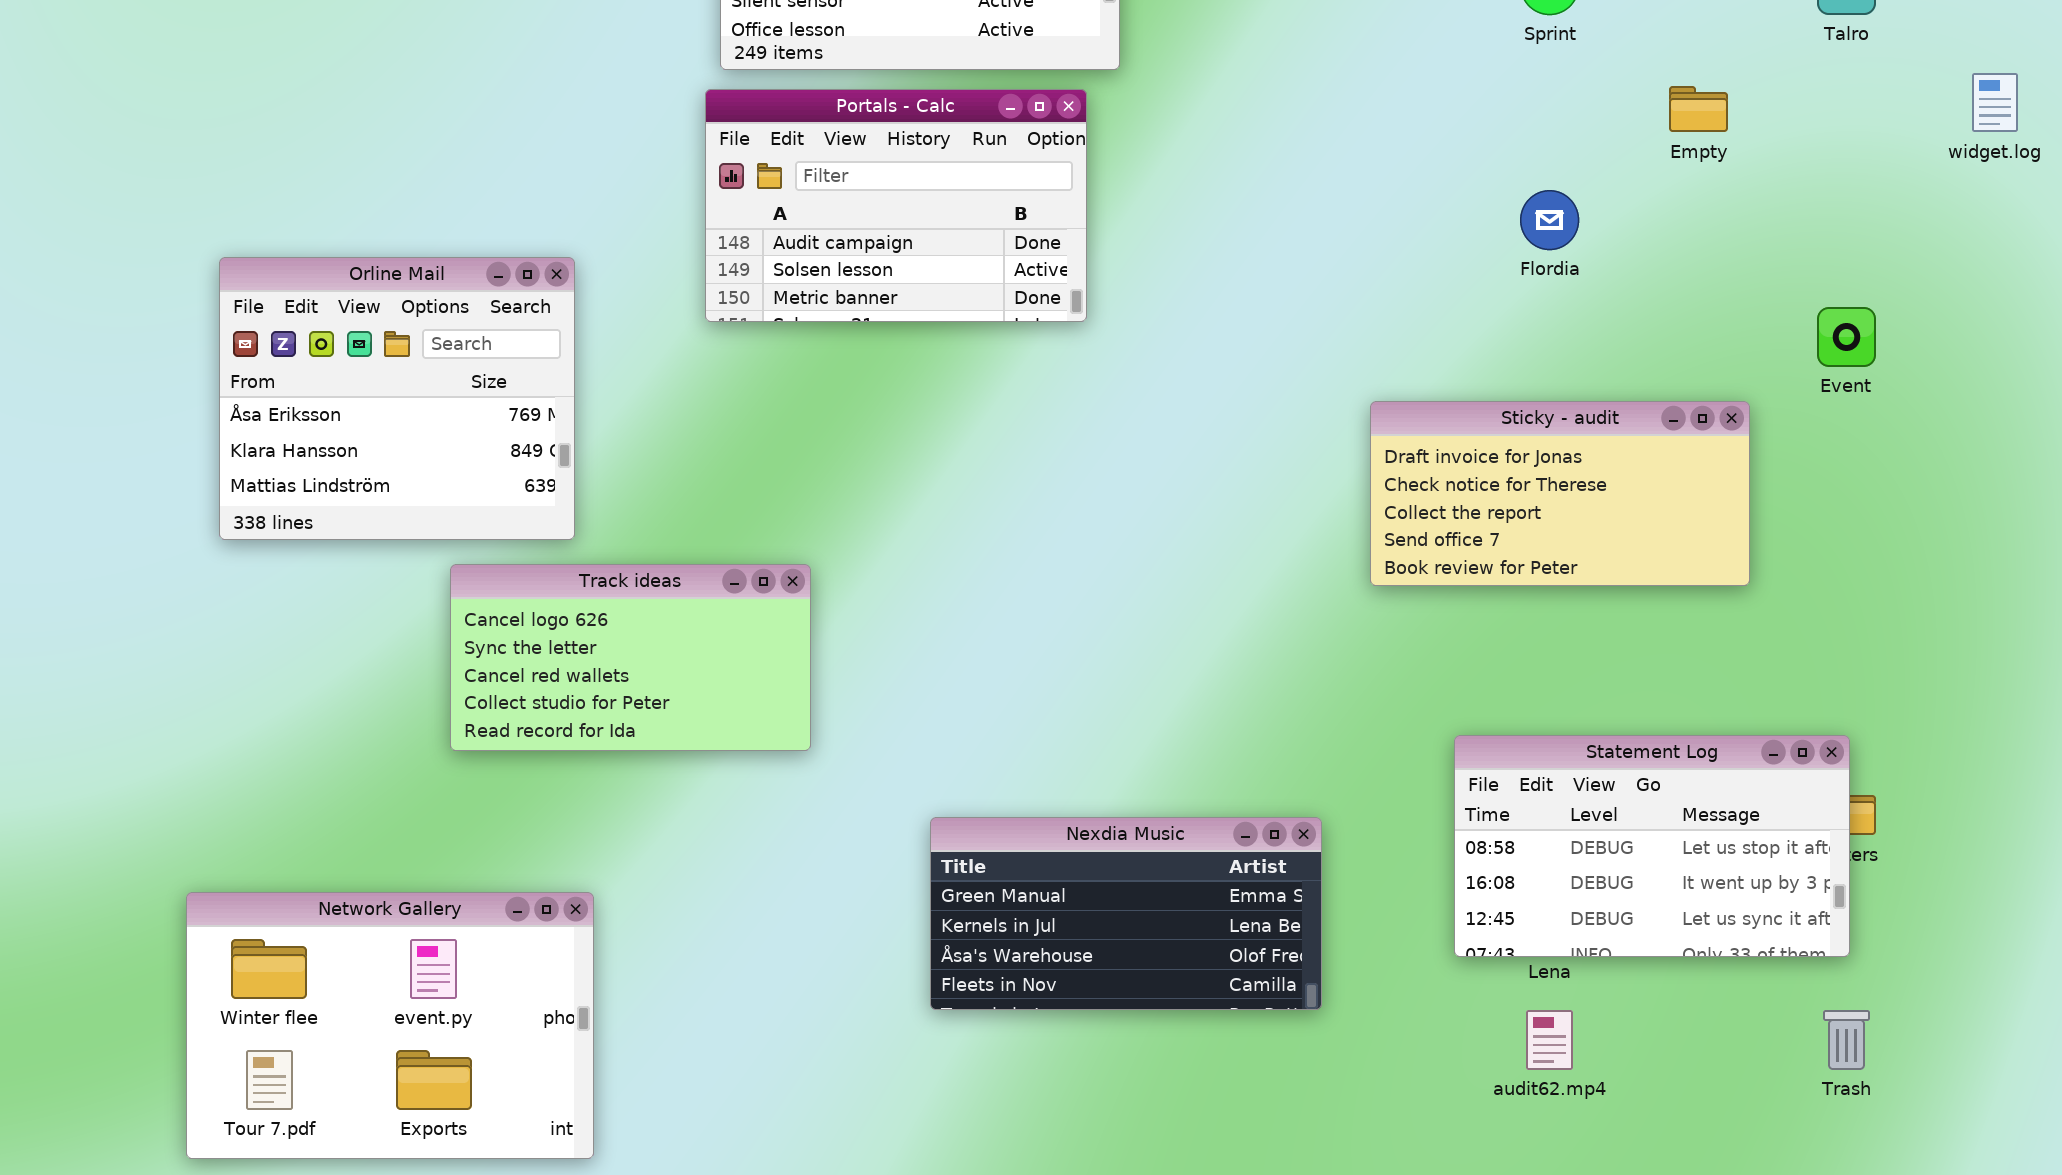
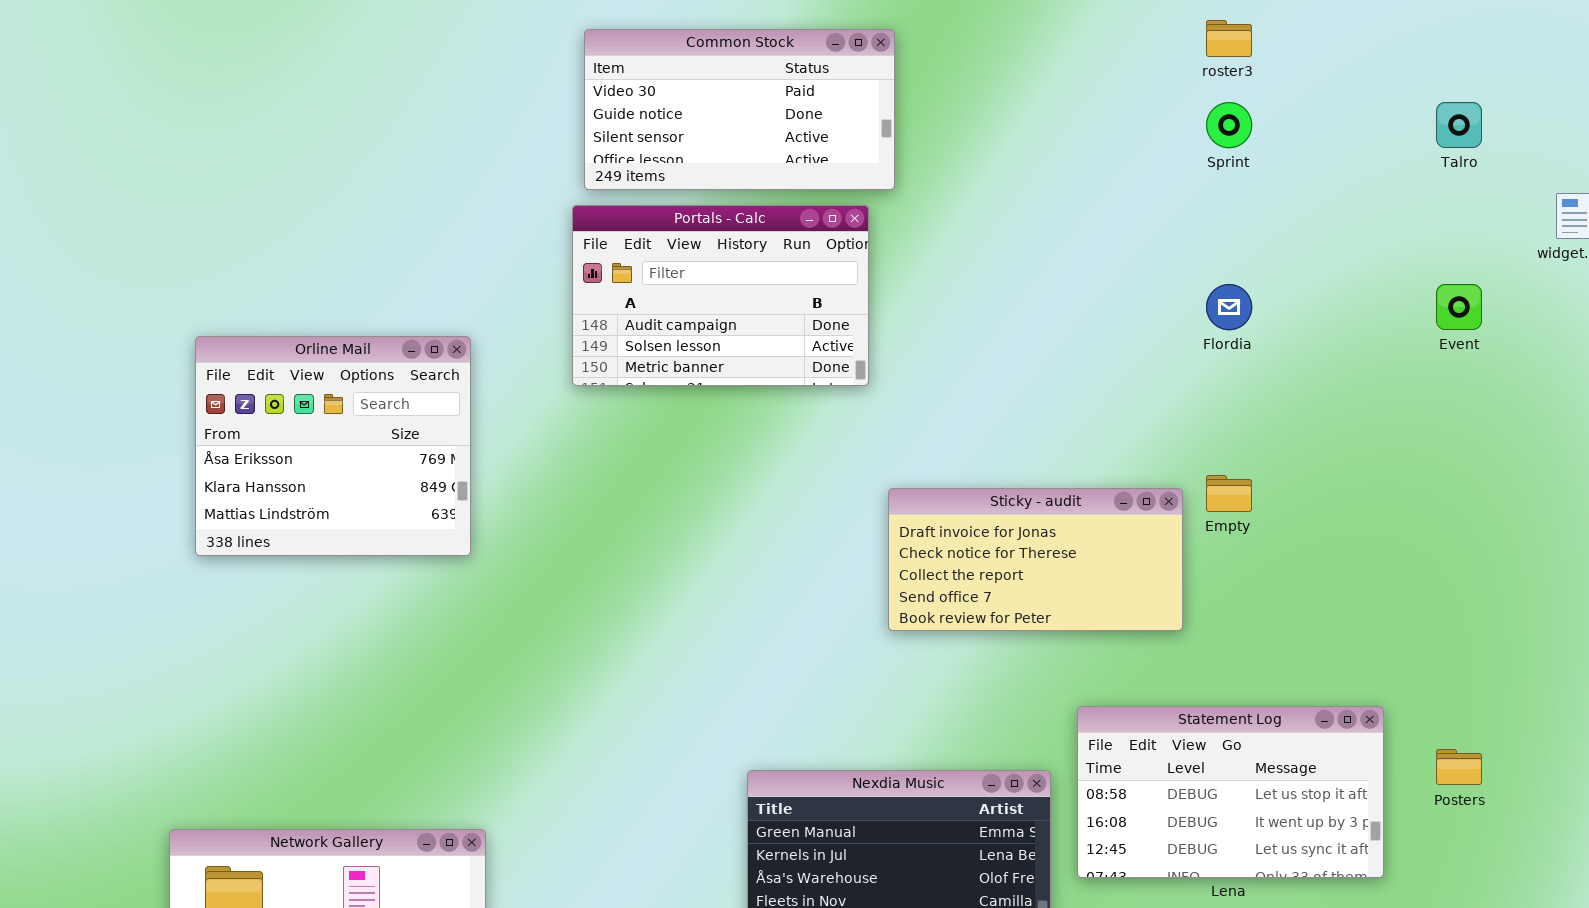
Empty: [1669,86,1728,132] -> [1206,475,1252,512], moved
Event: [1817,307,1876,367] -> [1436,284,1482,330], moved
Sticky - audit: [1370,401,1750,586] -> [888,488,1183,631], moved
Track ideas: [450,564,811,751] -> none, closed
Statement Log: [1454,735,1850,957] -> [1077,706,1384,878], moved

